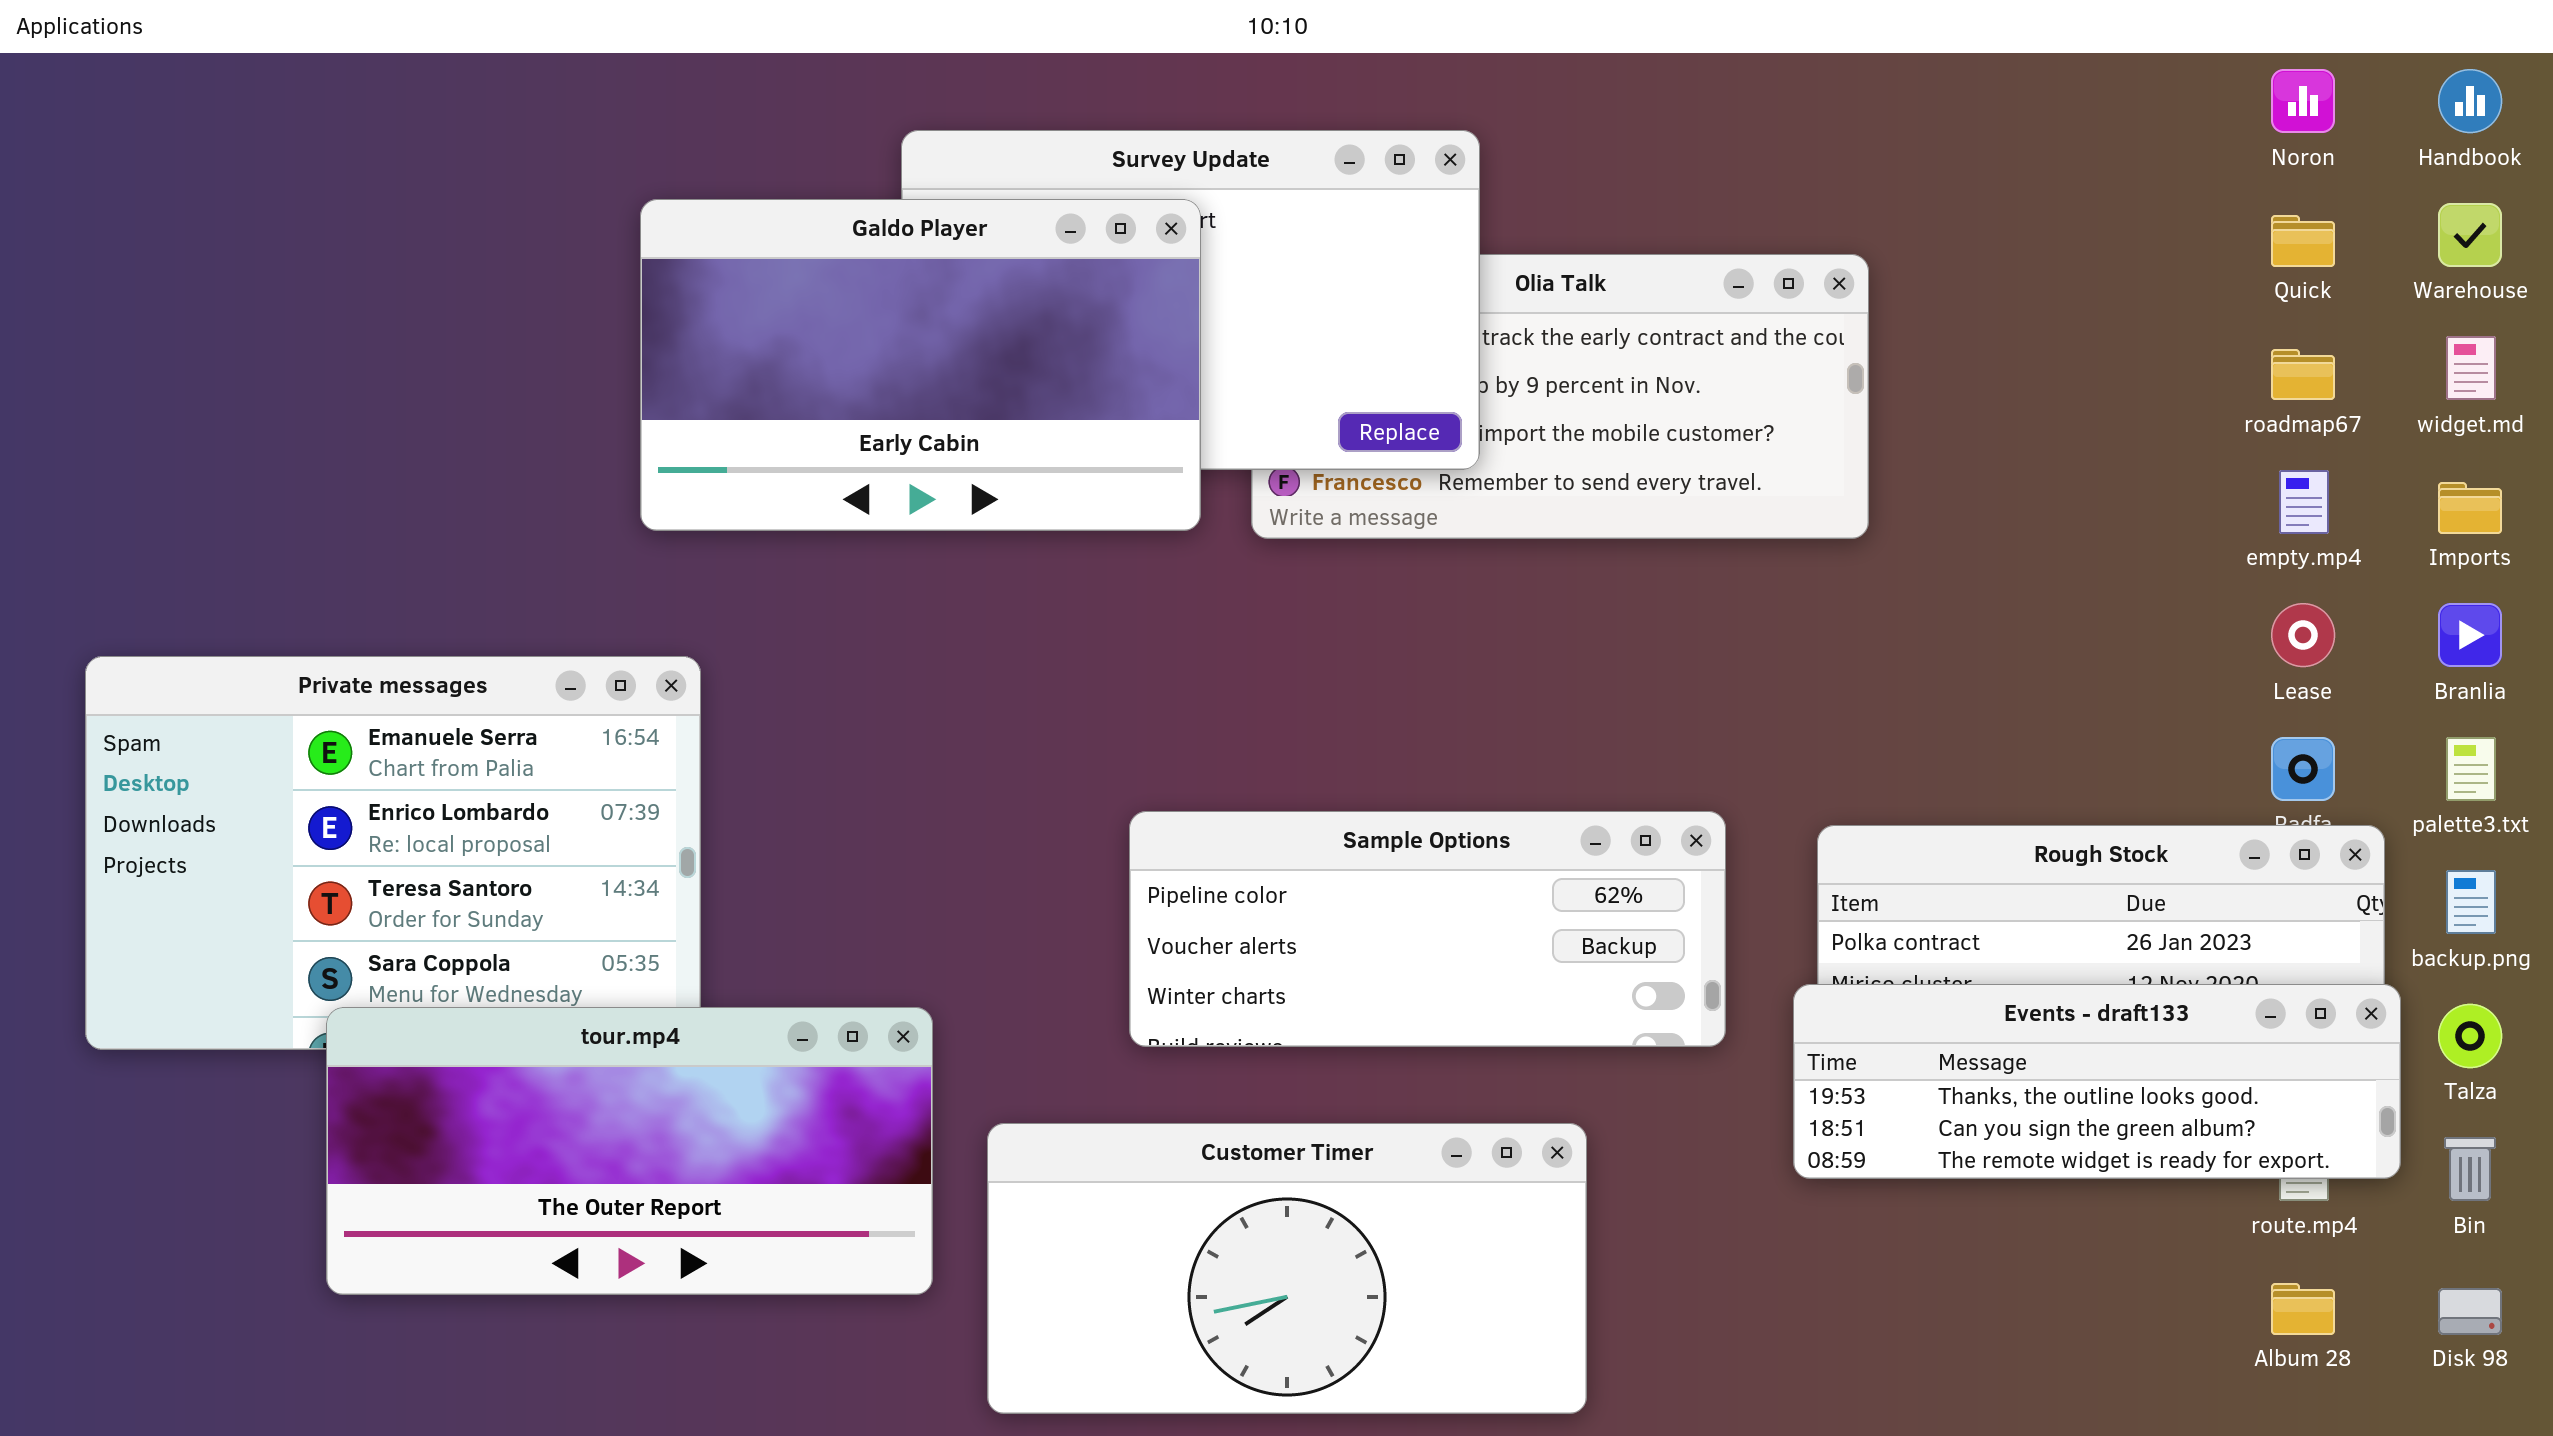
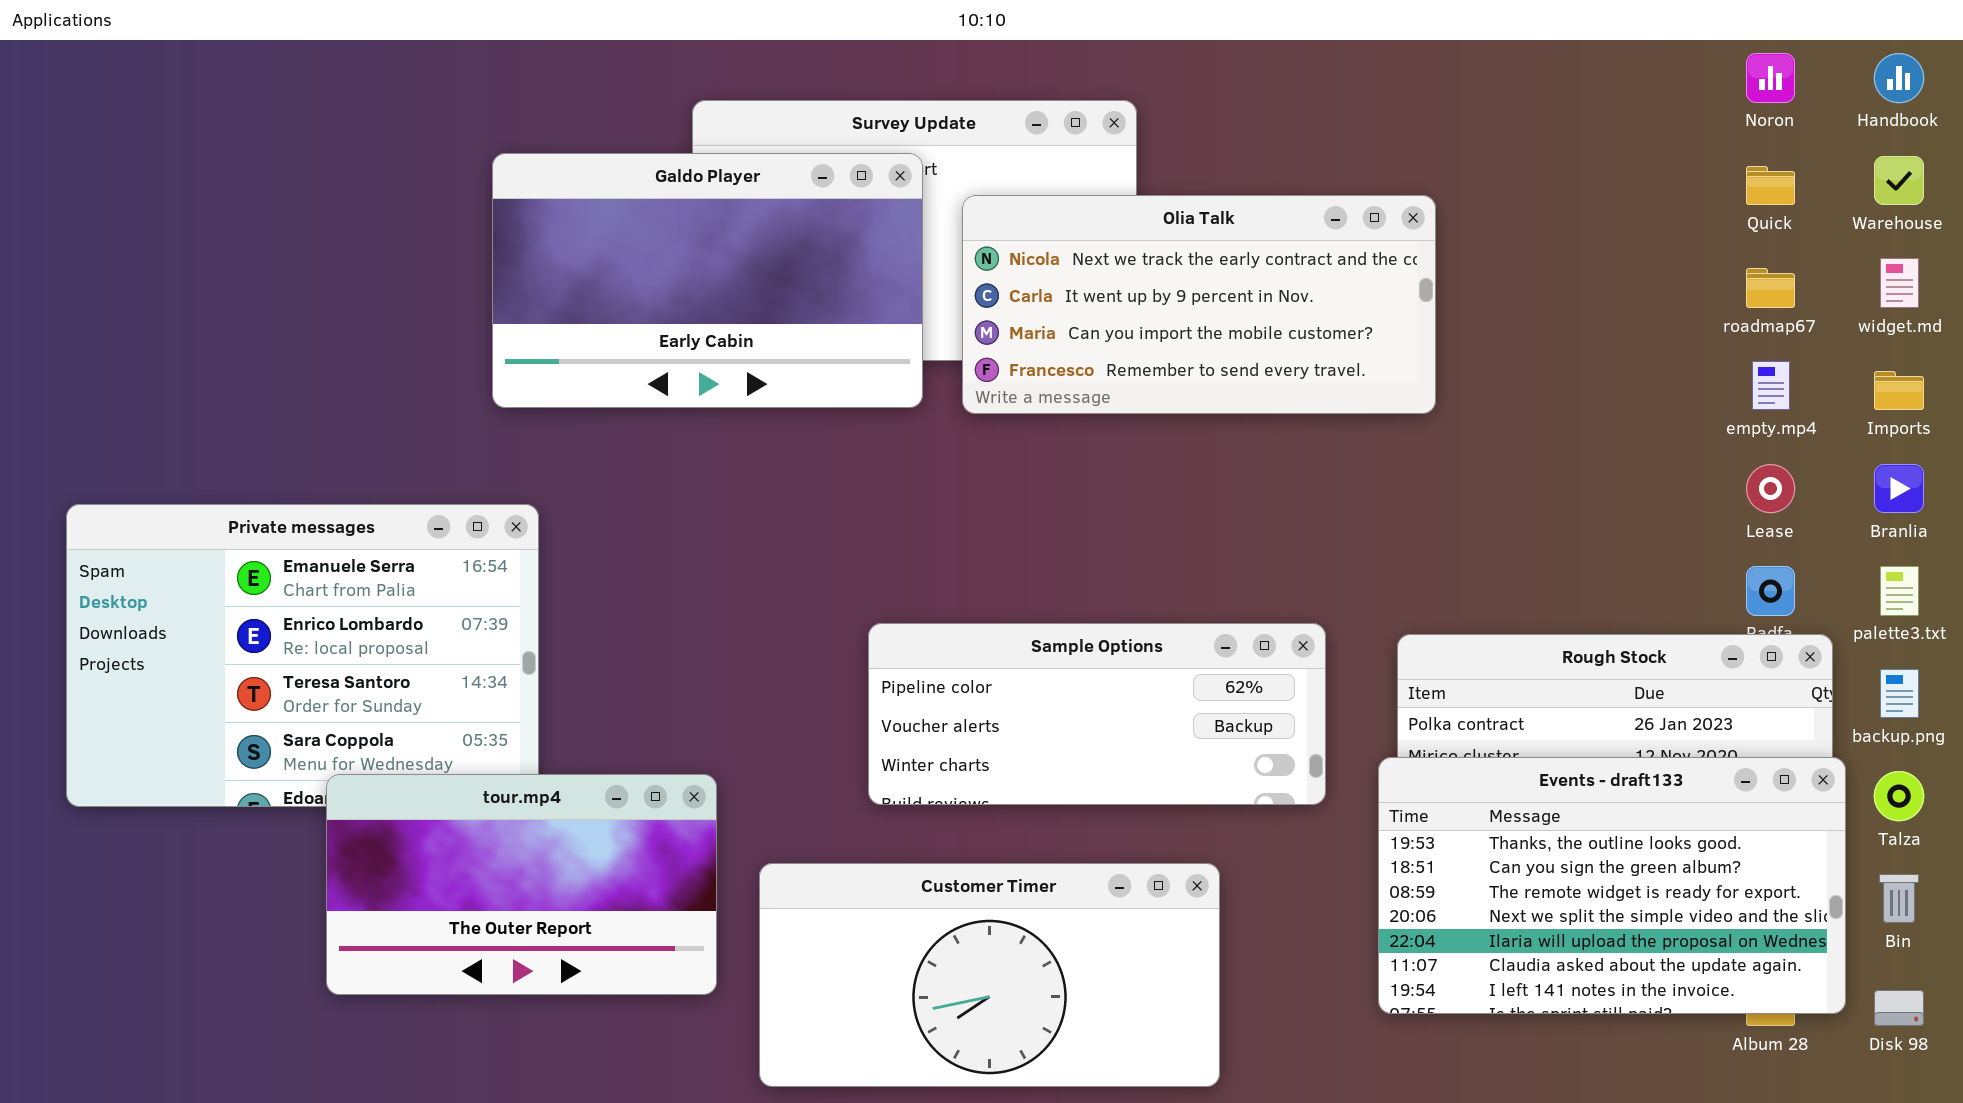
Olia Talk: [1251,254,1869,539] -> [962,195,1436,414], raised
Events - draft133: [1793,984,2401,1179] -> [1378,757,1846,1014], resized
tour.mp4: [326,1007,933,1295] -> [326,774,717,995], resized

